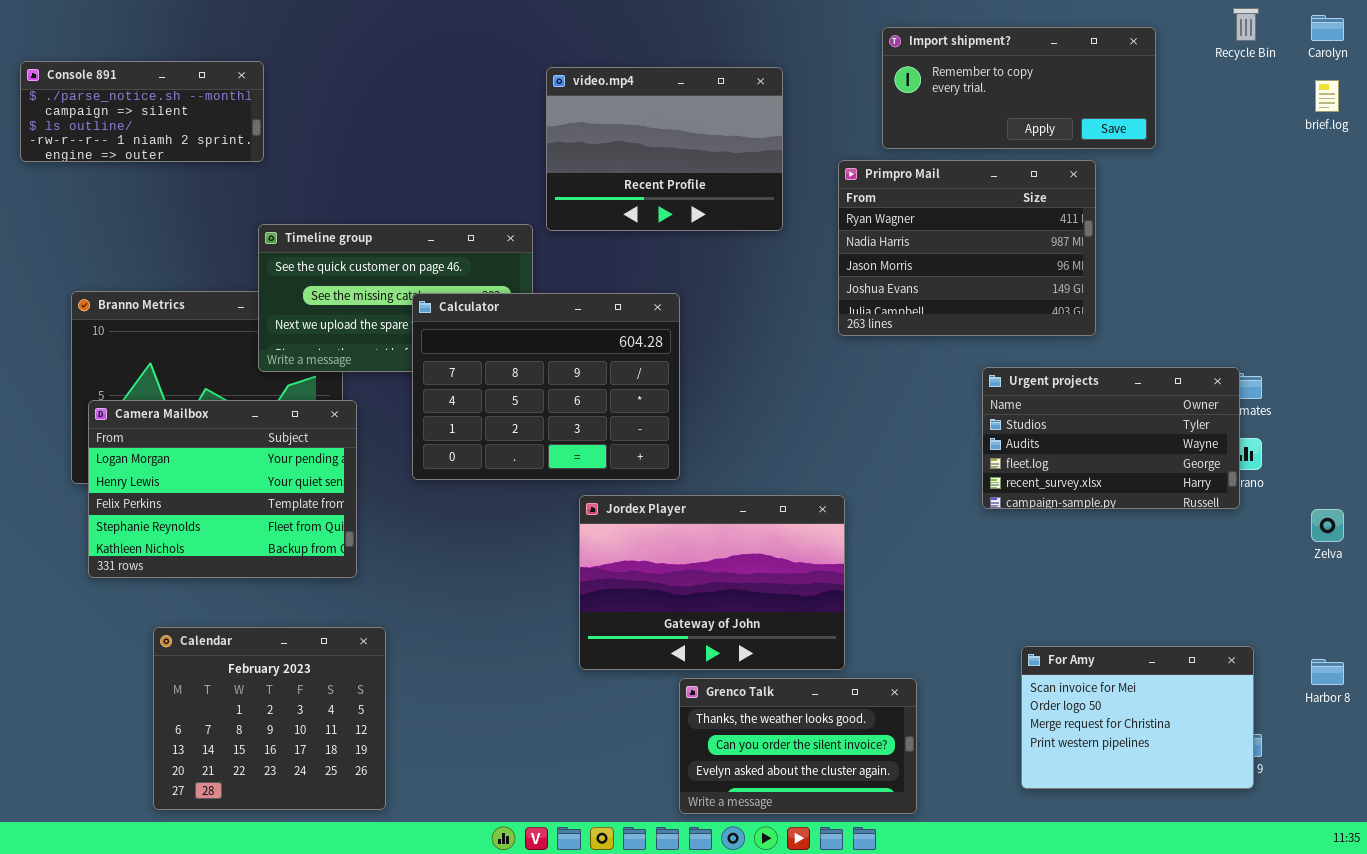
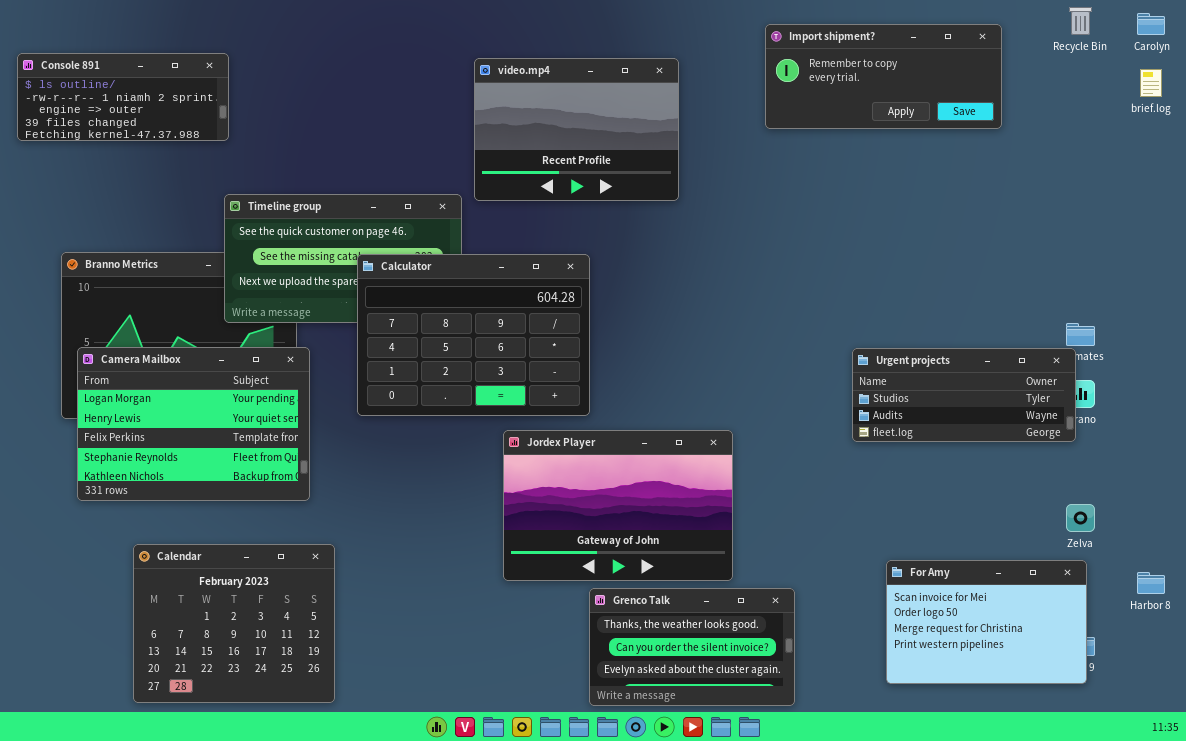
Console 891: [20,61,264,162] -> [17,53,229,141], scrolled down 2 rows
Primpro Mail: [838,160,1096,336] -> none, closed
Urgent projects: [982,367,1240,509] -> [852,348,1076,442], resized
Zelva: [1311,509,1344,542] -> [1066,504,1095,532], moved

